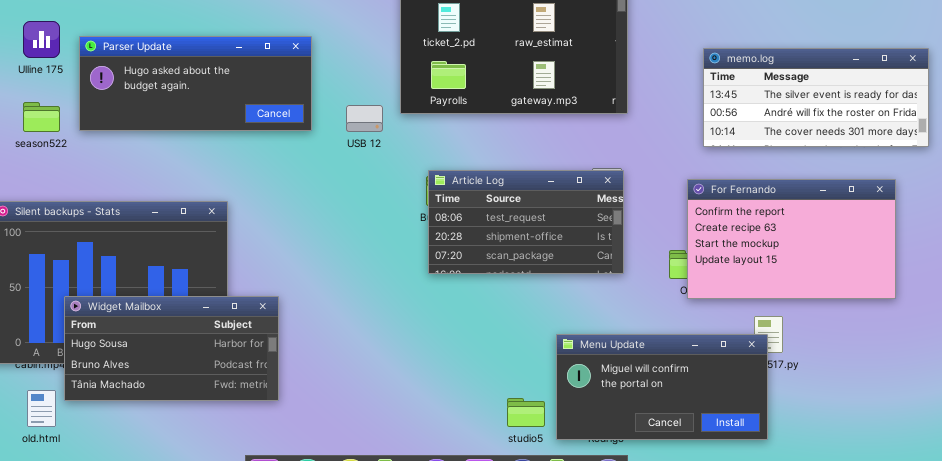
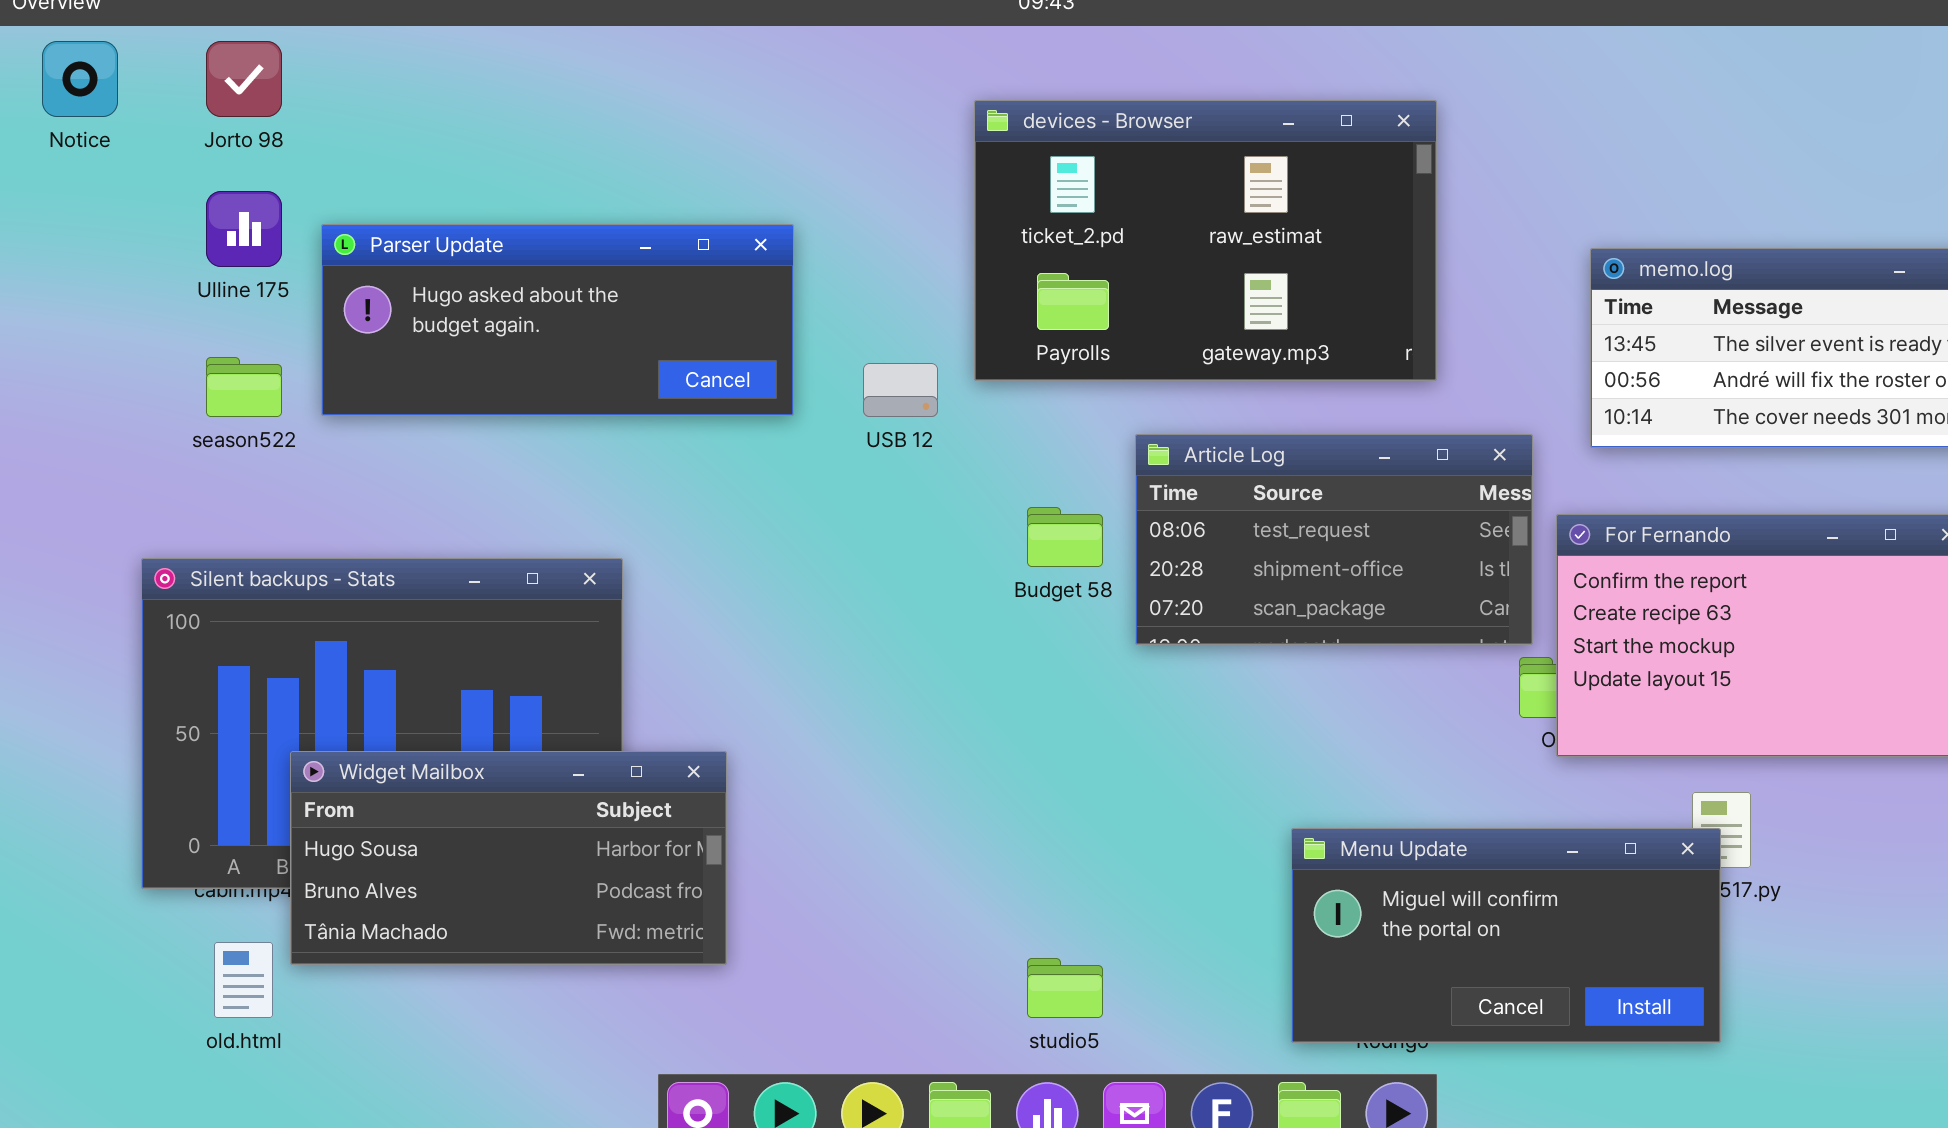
Article Log: [428,170,624,274] -> [1135,434,1533,645], moved
studio5: [507,398,545,427] -> [1027,958,1103,1018], moved

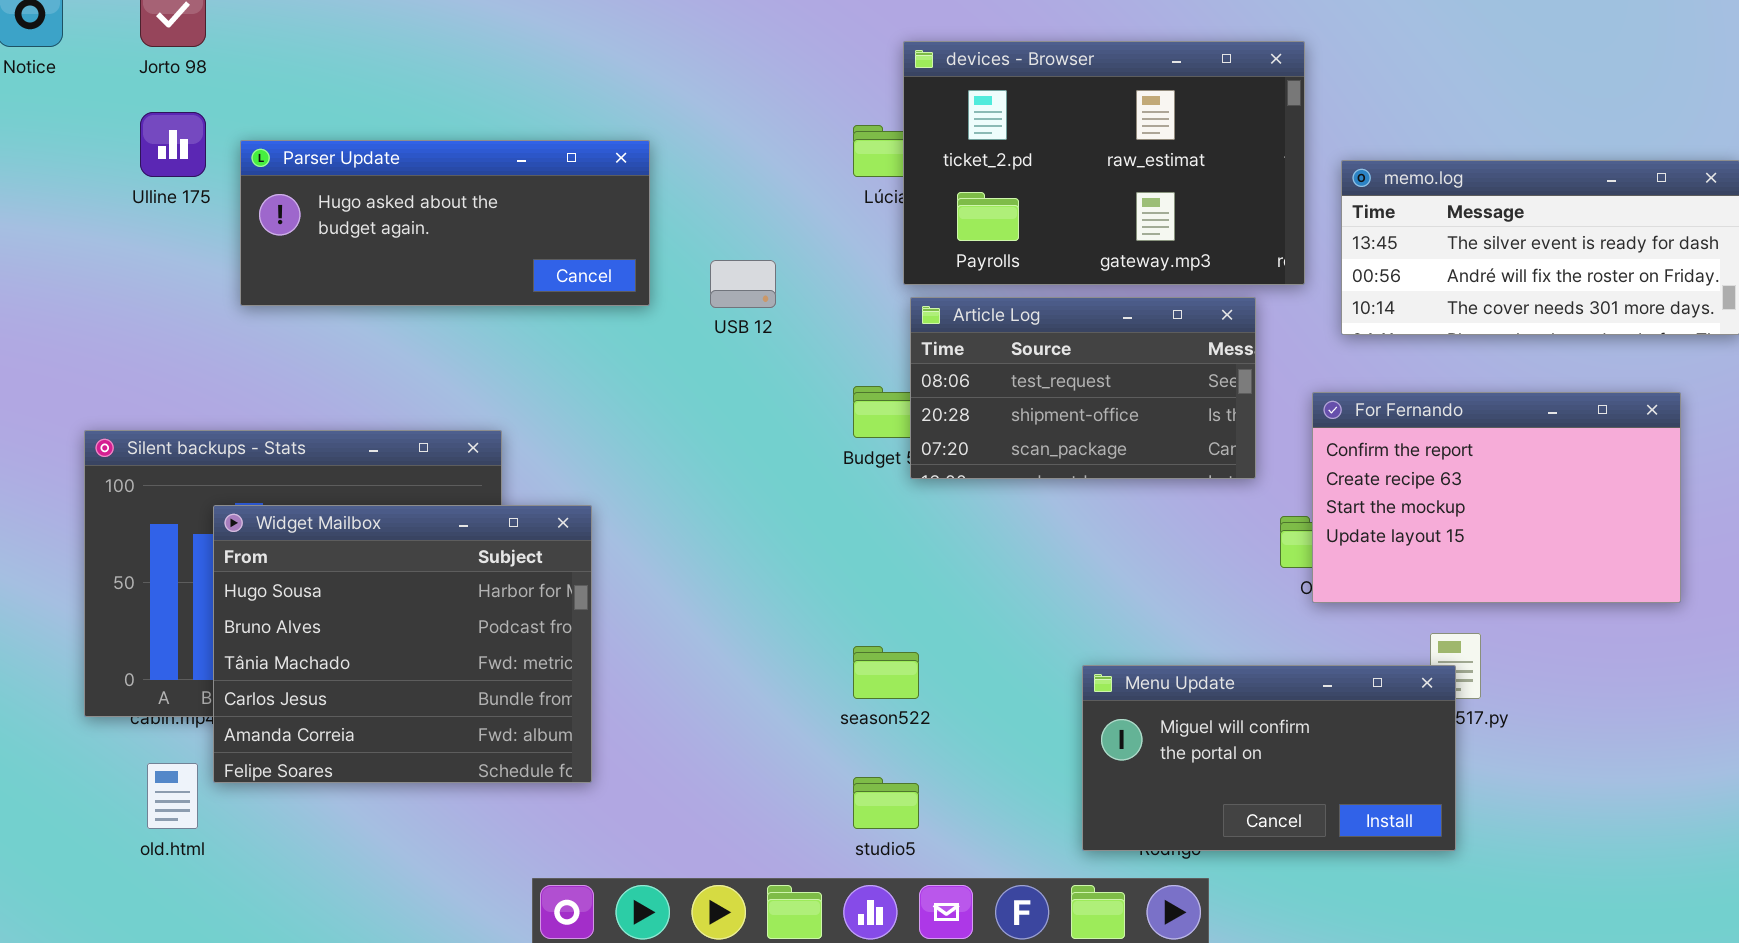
devices - Browser: [974,100,1437,381] -> [903,41,1305,285], moved
season522: [206,357,282,417] -> [853,646,919,699], moved
Article Log: [1135,434,1533,645] -> [910,297,1256,479], moved
Widget Mailbox: [290,751,727,965] -> [213,505,592,783], resized

